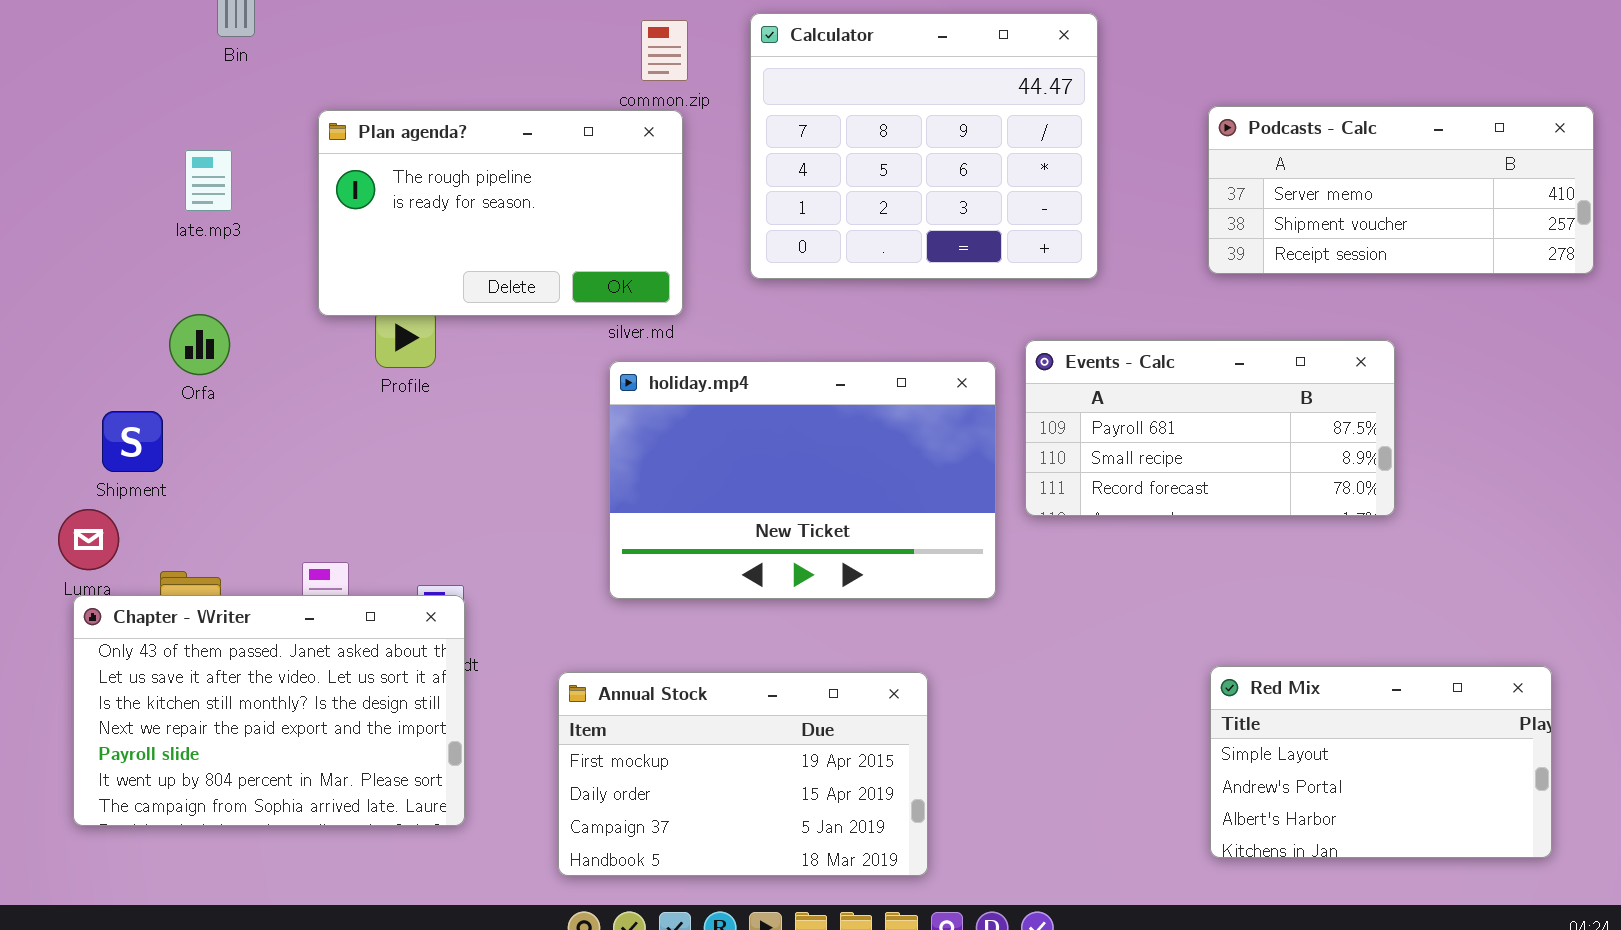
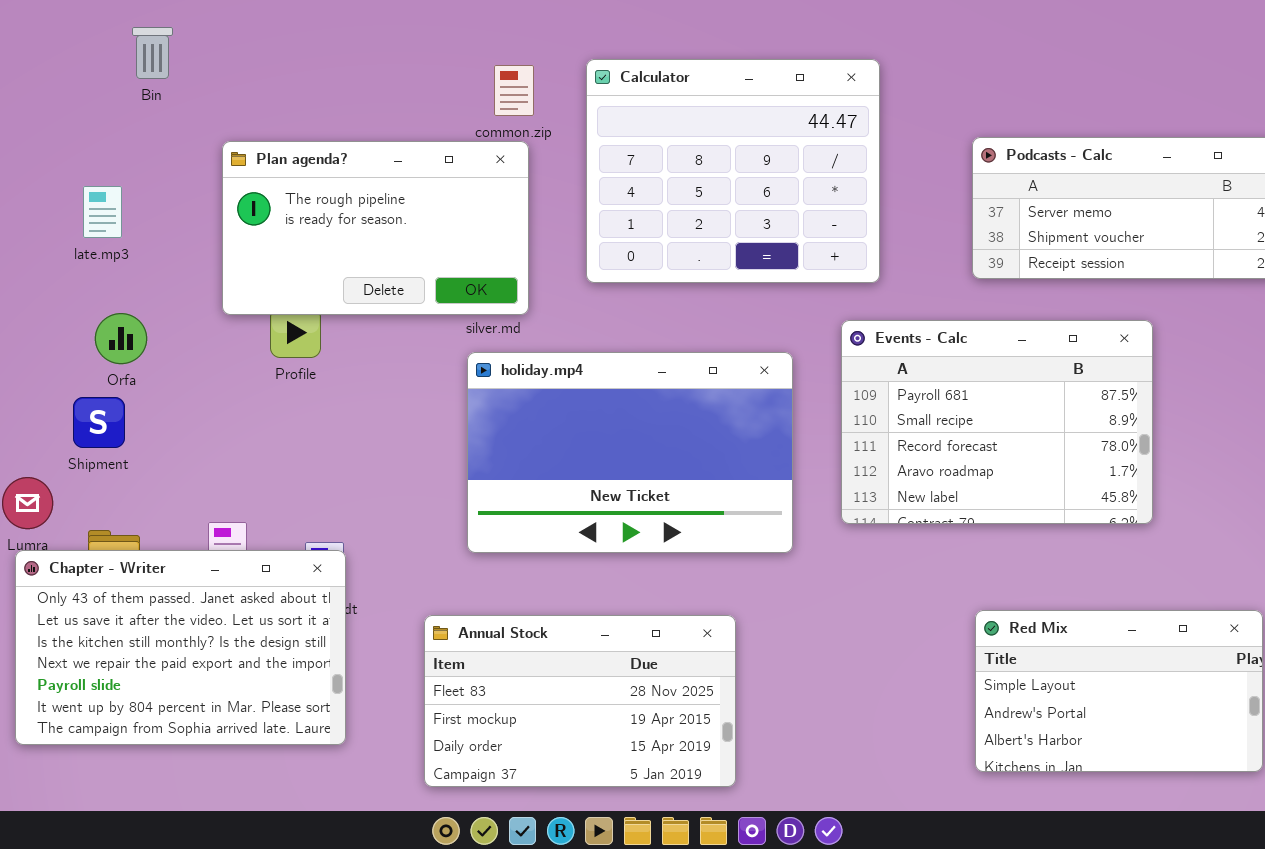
late.mp3: [185,150,232,211] -> [83,186,122,238], moved
Events - Calc: [1025,340,1395,516] -> [841,320,1153,524], moved, resized
Shipment: [102,411,163,472] -> [73,397,125,448], moved
Annual Stock: [558,672,928,876] -> [424,615,736,787], scrolled up 1 row

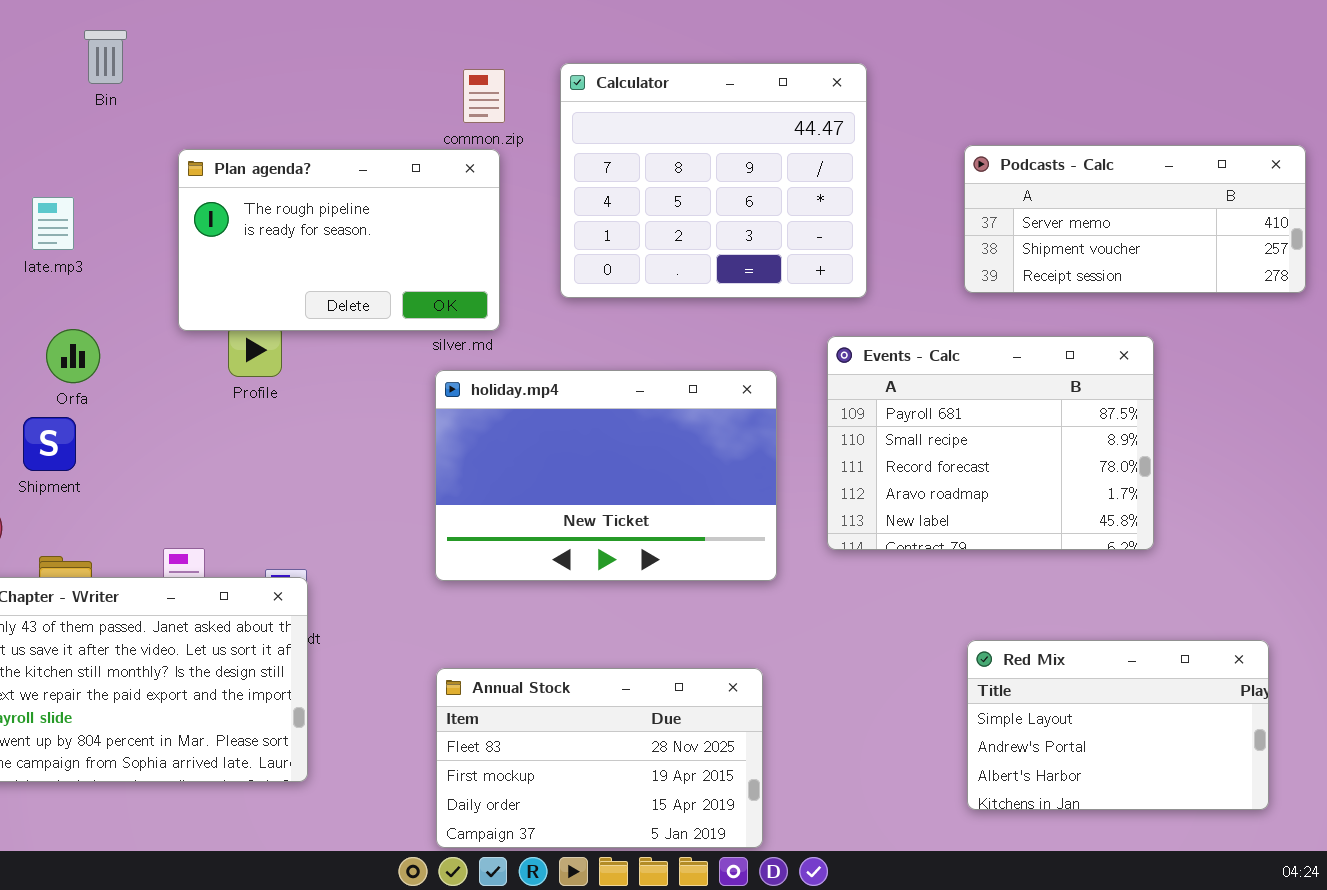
Annual Stock: [424,615,736,787] -> [436,668,763,848], moved

